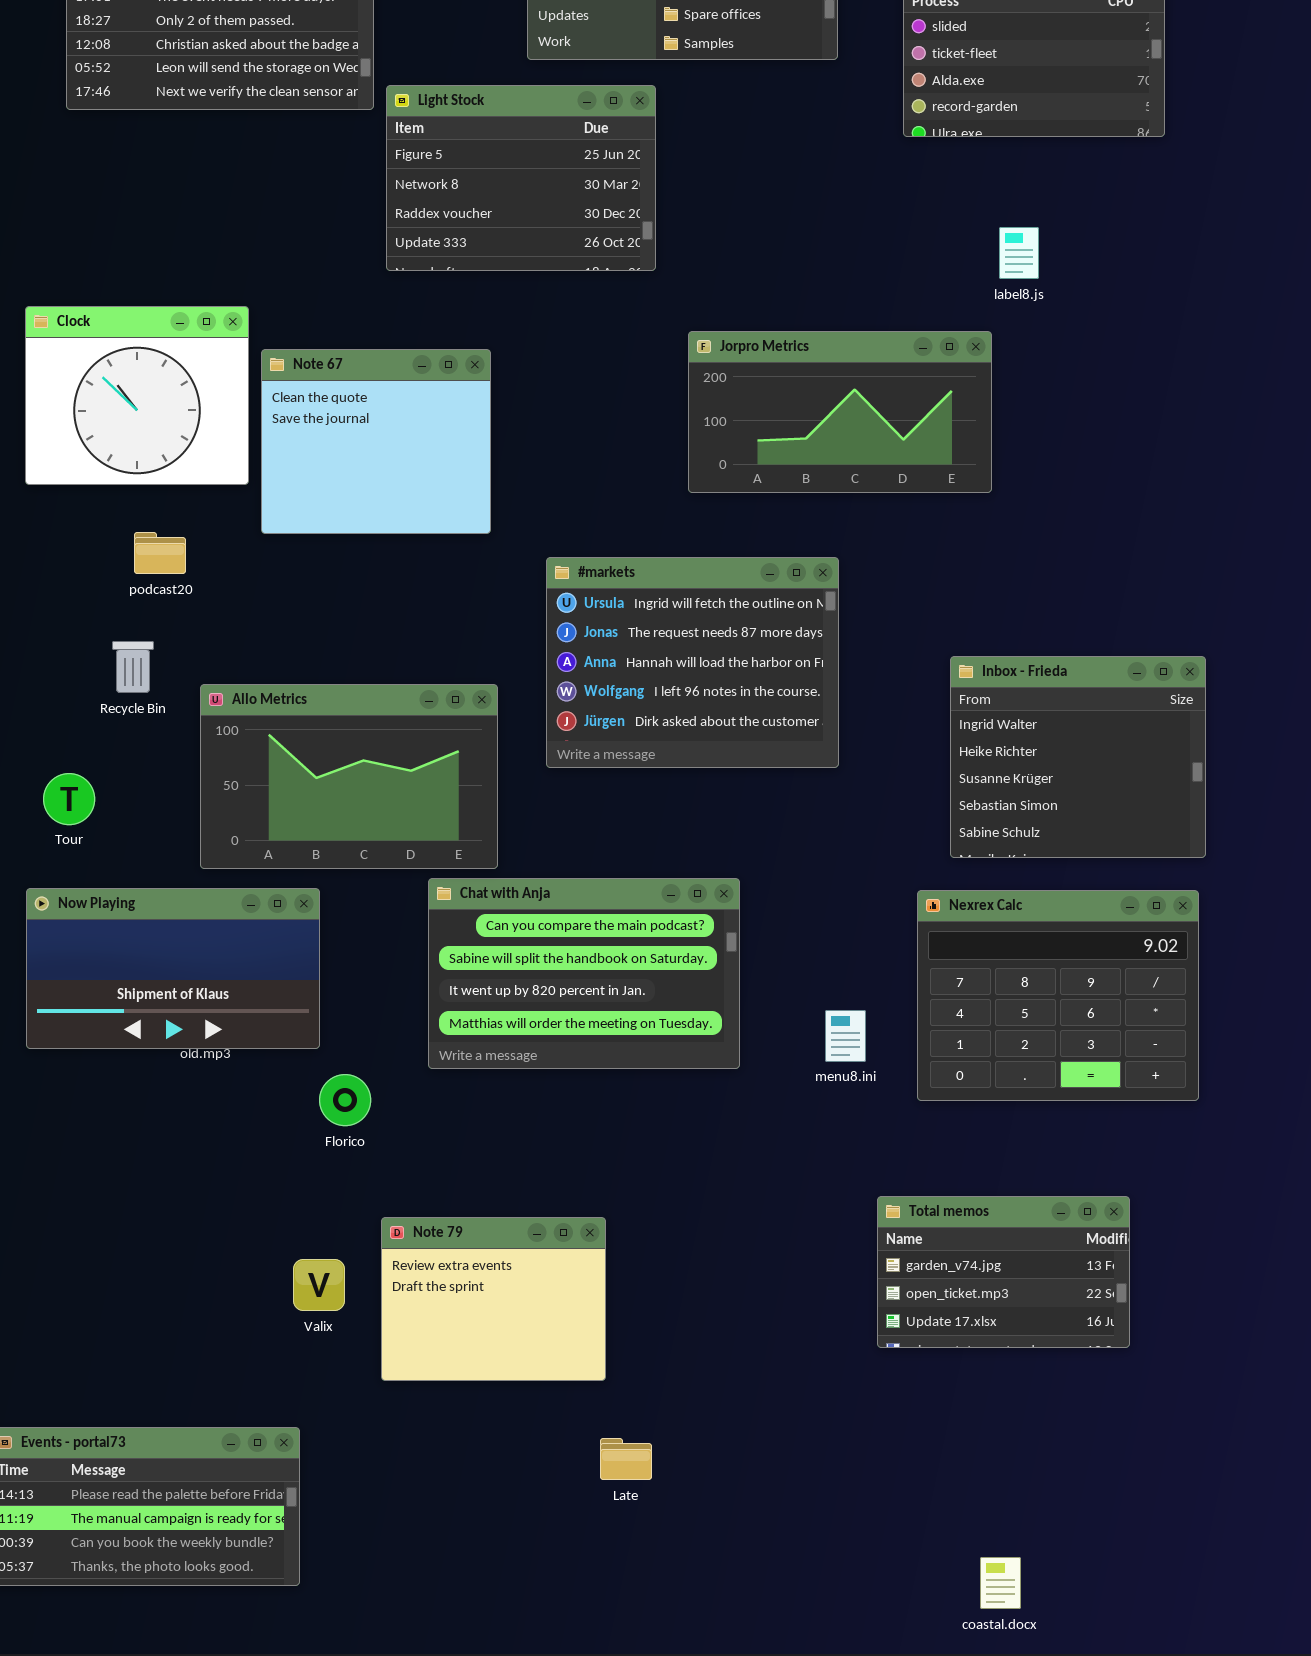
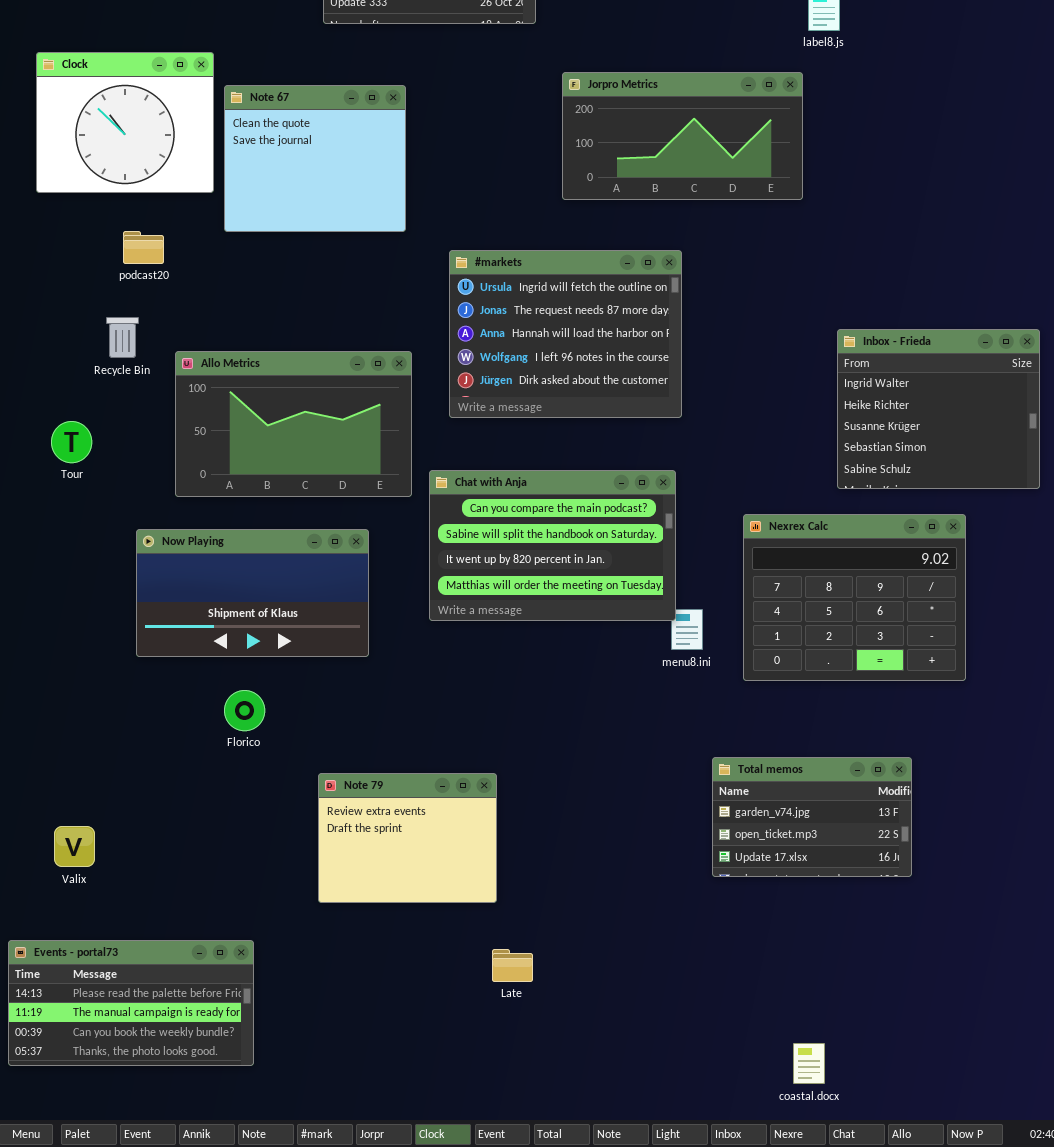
Inbox - Frieda: [950,656,1206,858] -> [837,329,1040,489], moved
Chat with Anja: [428,878,740,1069] -> [429,470,676,621], moved
Now Playing: [26,888,320,1049] -> [136,529,369,657], moved
Florico: [319,1074,371,1126] -> [224,690,265,731], moved
Valix: [293,1259,345,1311] -> [54,826,95,867], moved

